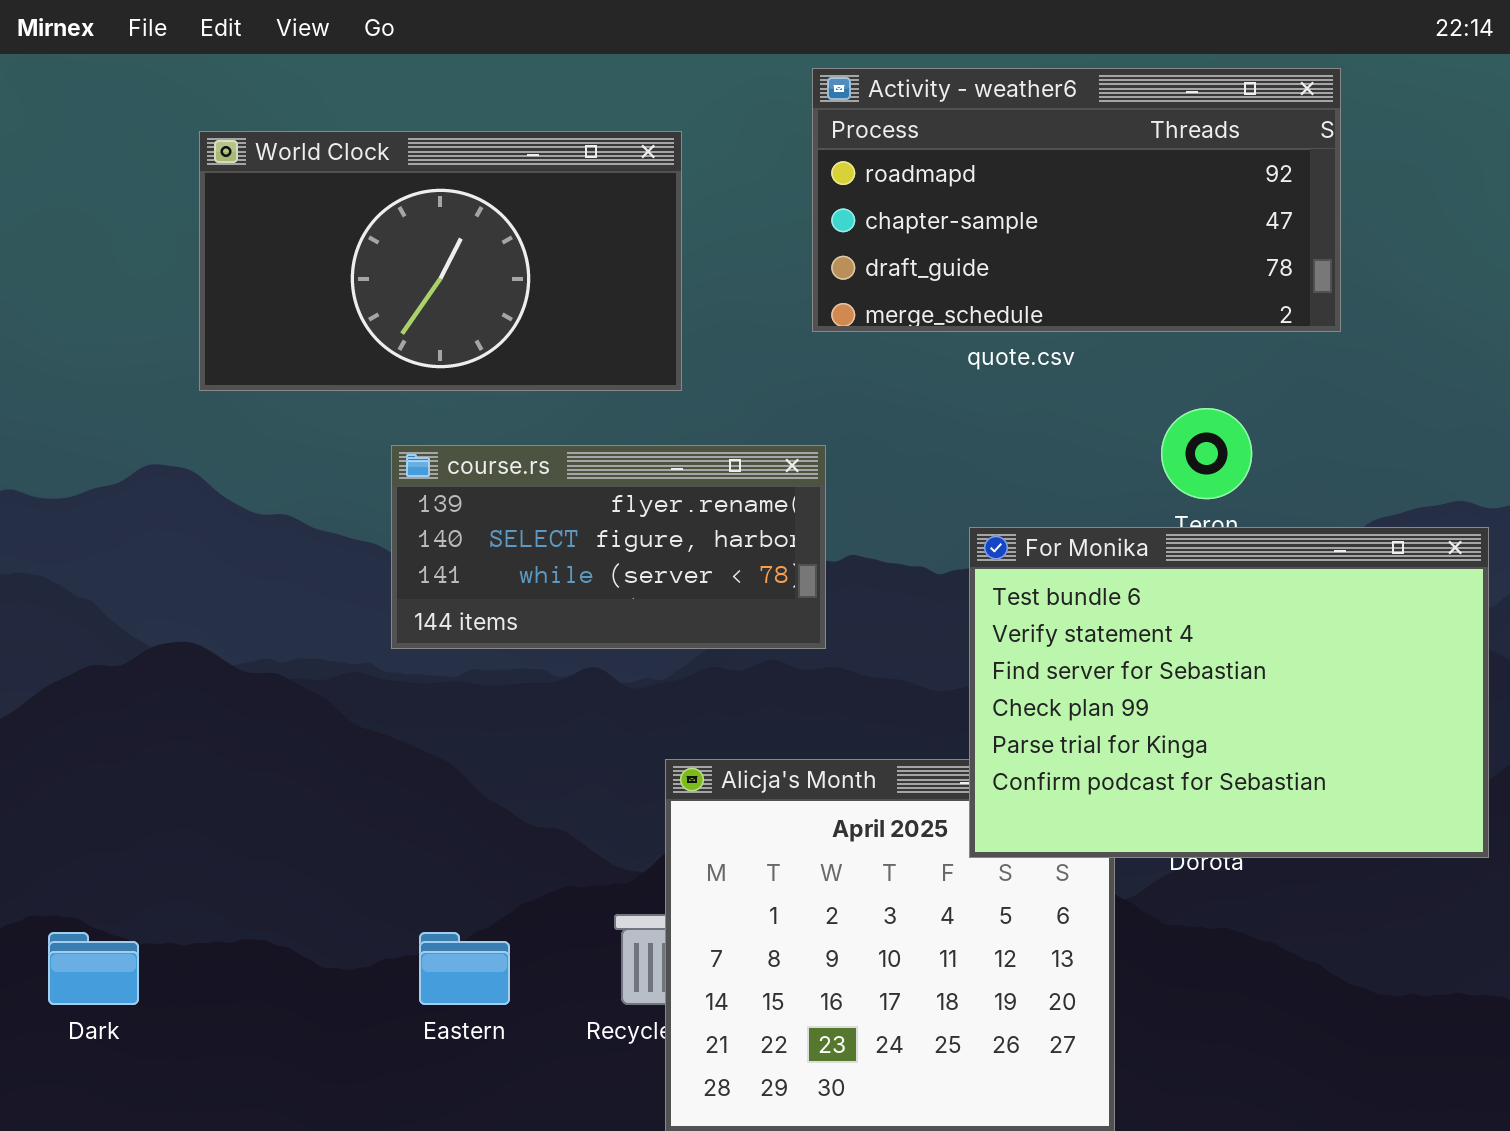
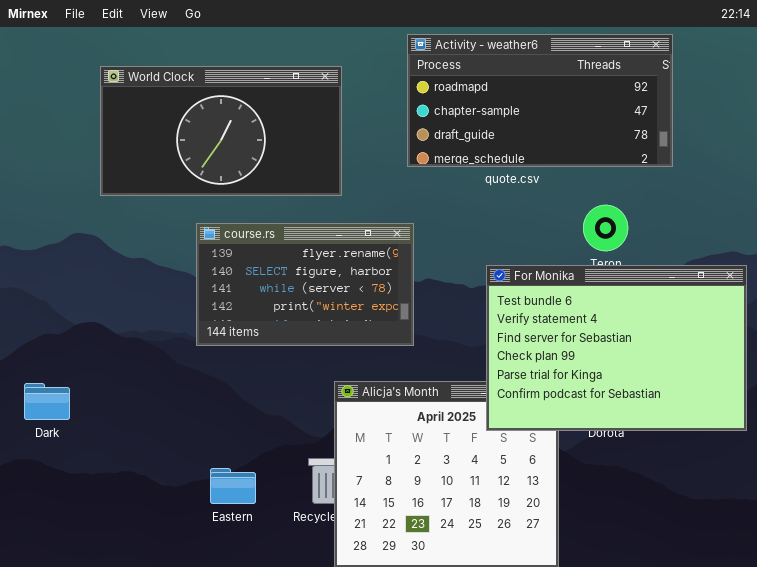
course.rs: [391,445,826,649] -> [196,223,414,346], resized
Dark: [48,932,139,1005] -> [24,383,70,420], moved

